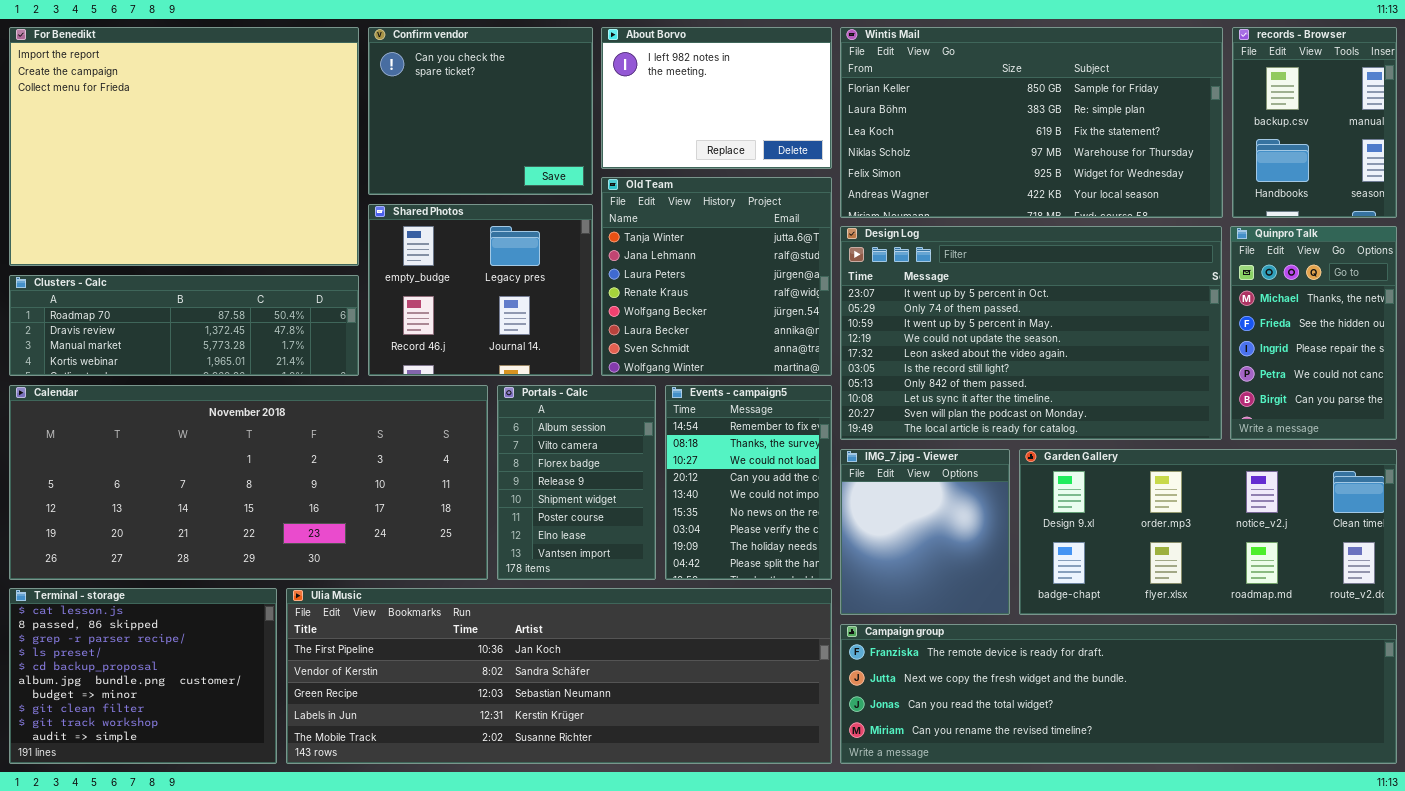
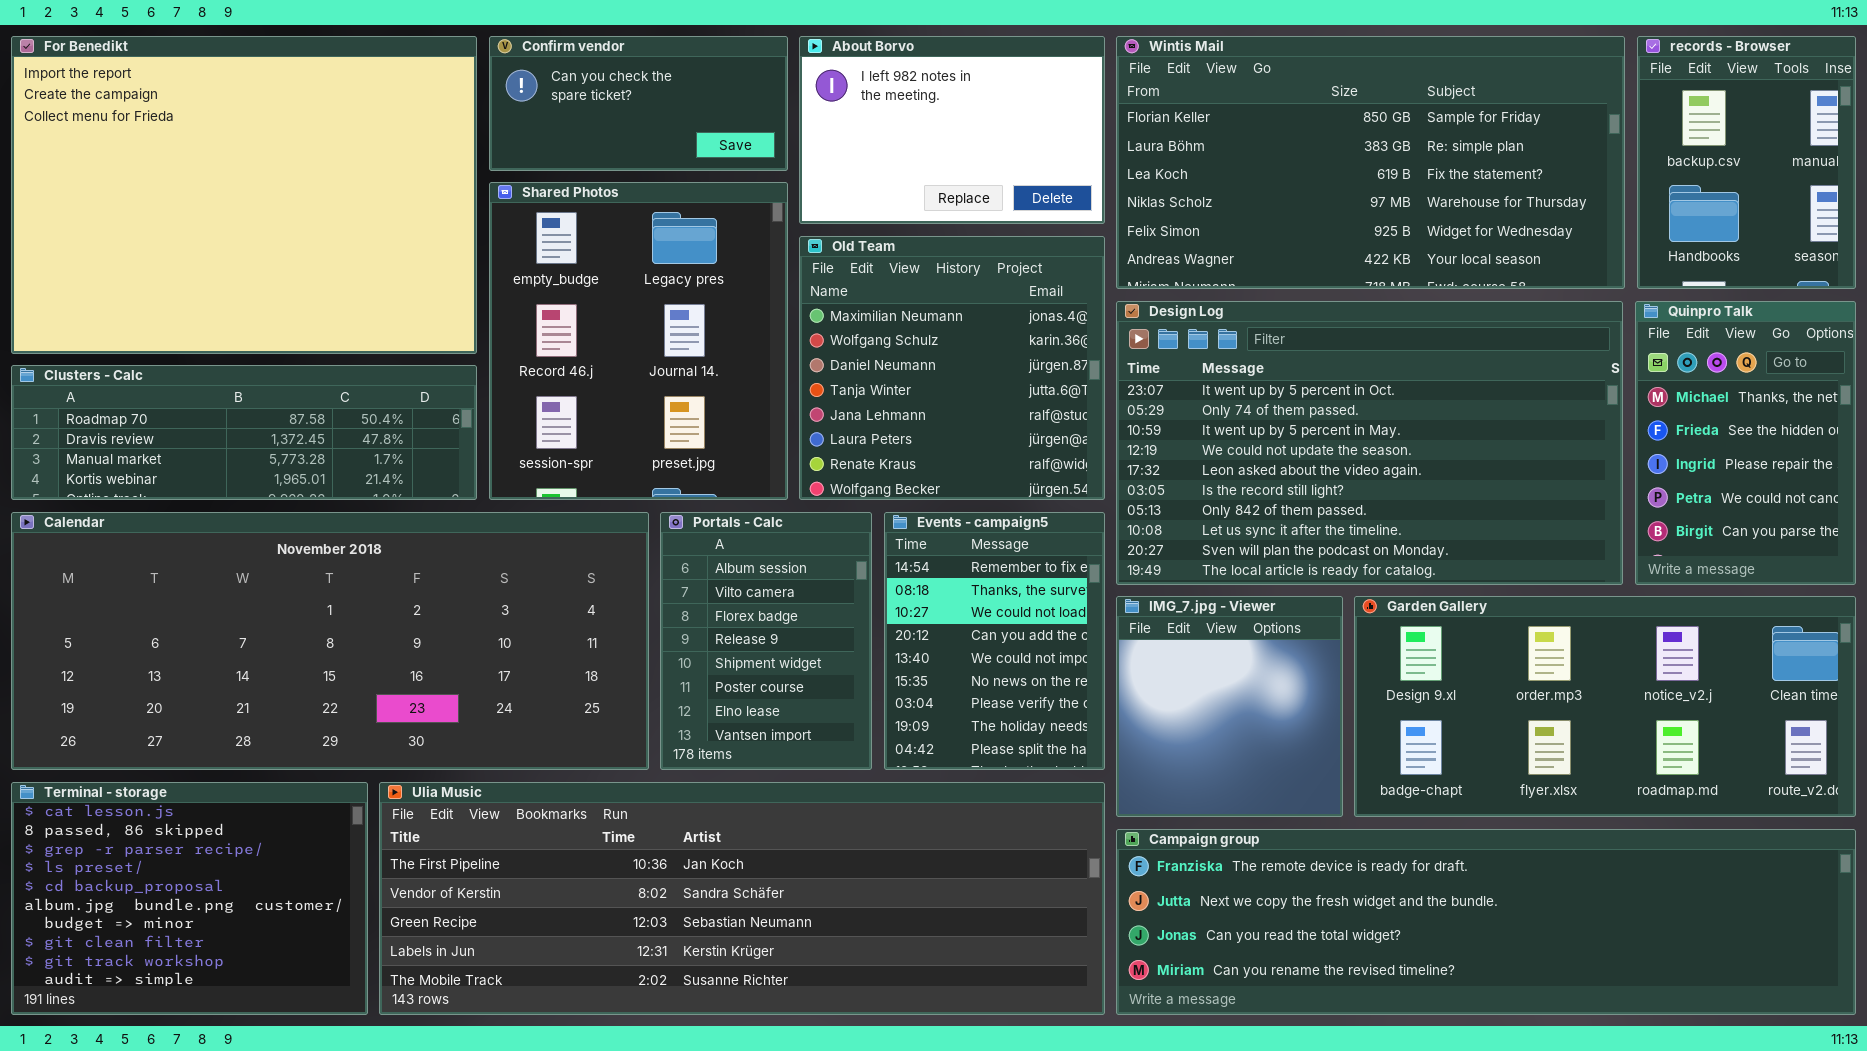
Confirm vendor: [368,27,593,195] -> [489,36,788,171], resized
Old Team: [601,177,832,376] -> [799,236,1105,500], scrolled up 3 rows
Shared Photos: [368,204,593,376] -> [489,182,788,500], resized

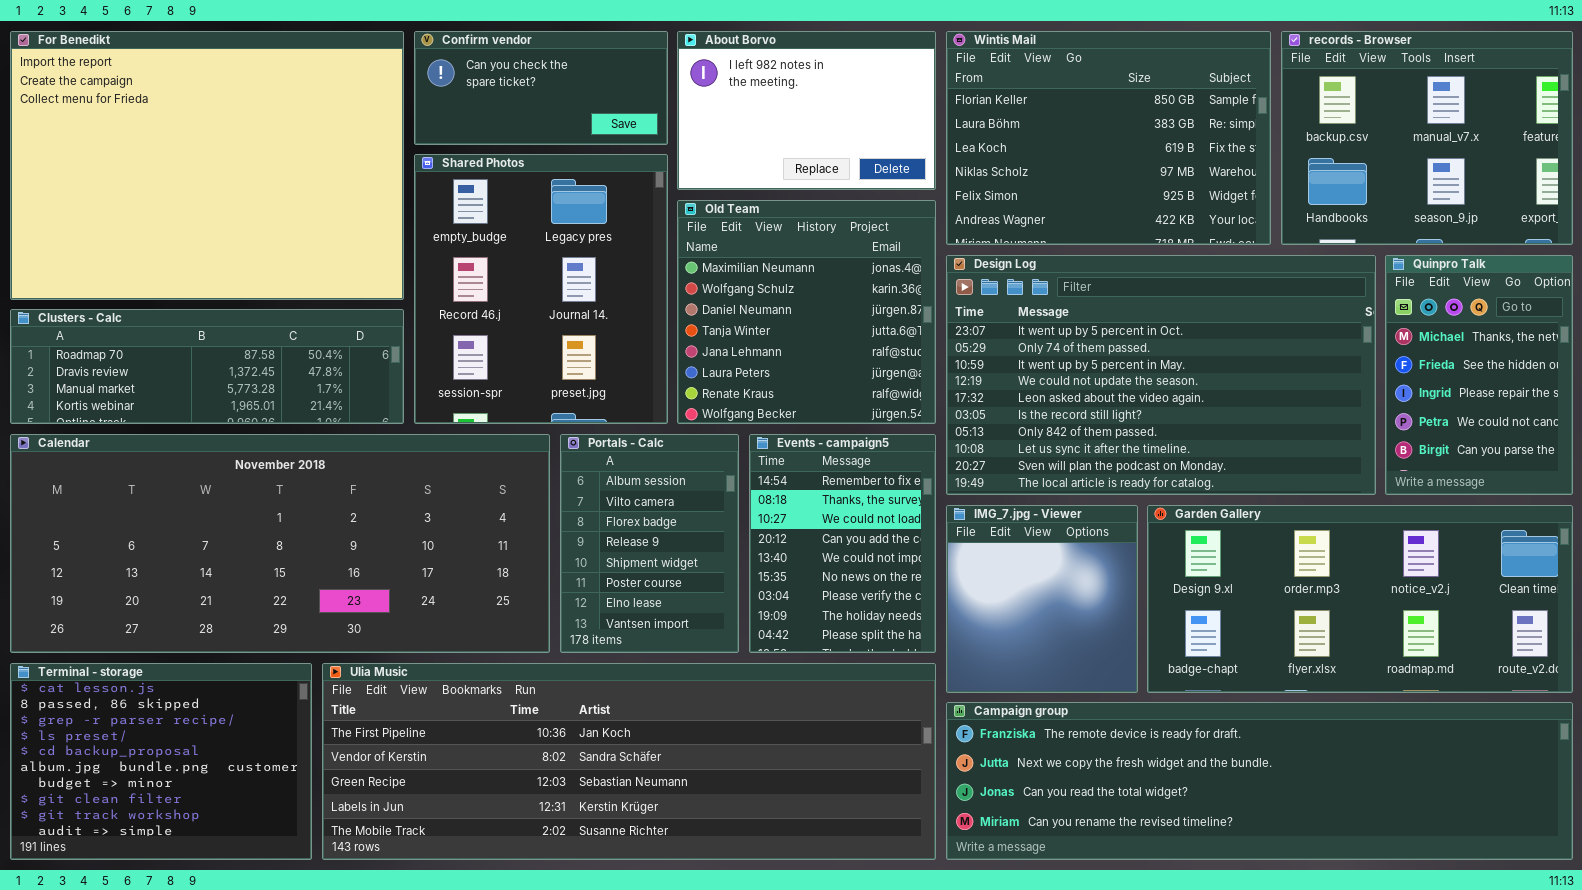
Wintis Mail: [1116,36,1625,289] -> [946,31,1271,245], resized
records - Browser: [1637,36,1856,289] -> [1281,31,1573,245], resized

